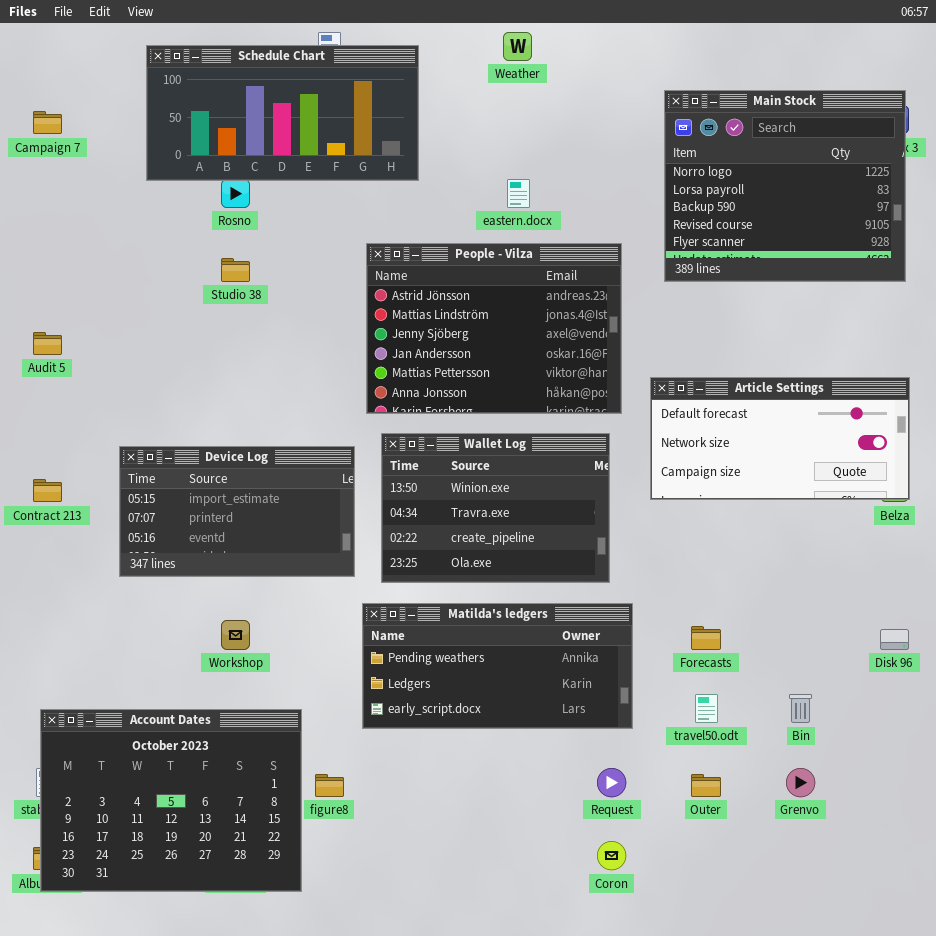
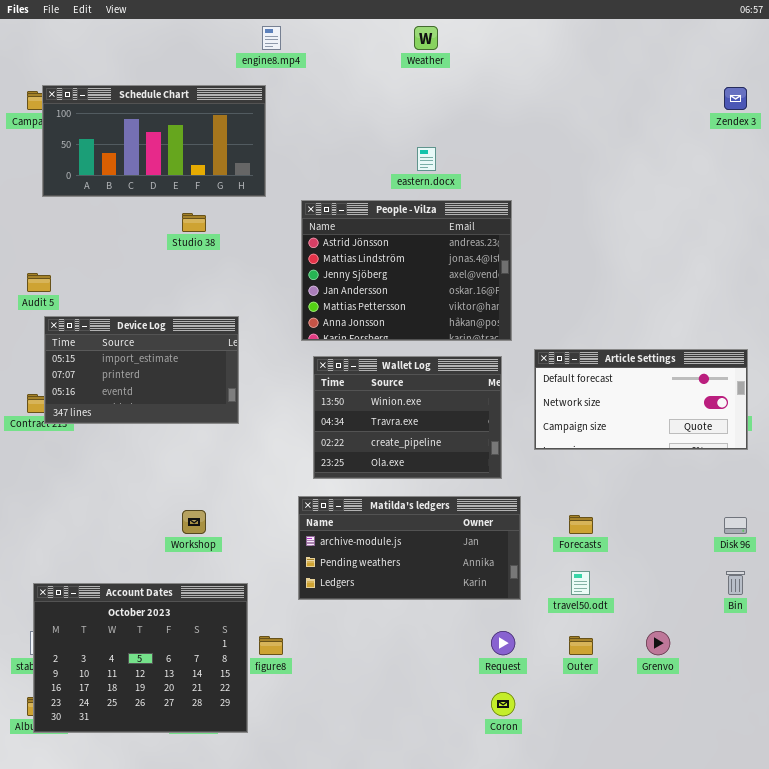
Schedule Chart: [146,45,419,181] -> [42,85,266,197], moved
Main Stock: [664,90,906,282] -> none, closed
Article Settings: [650,377,910,500] -> [534,349,748,450], moved
Device Log: [119,446,355,577] -> [44,316,239,424], moved
Matilda's ledgers: [362,603,633,729] -> [298,496,521,600], scrolled up 1 row
Bin: [789,694,812,723] -> [726,571,745,595], moved

